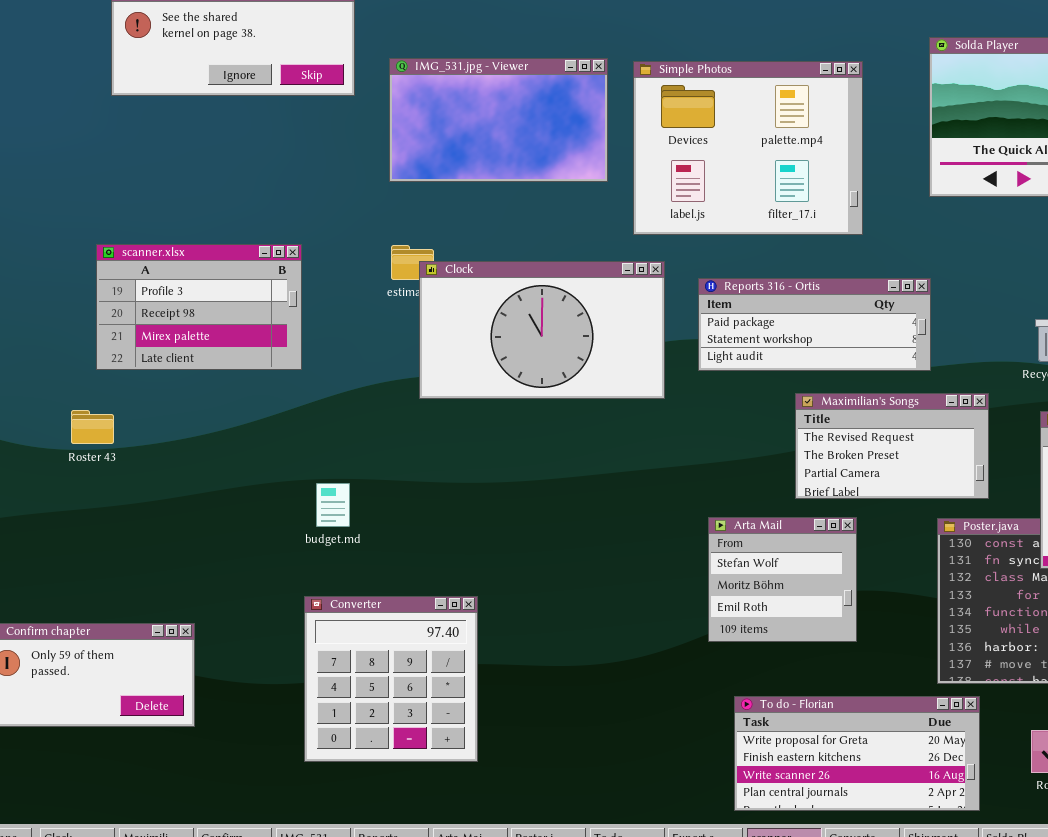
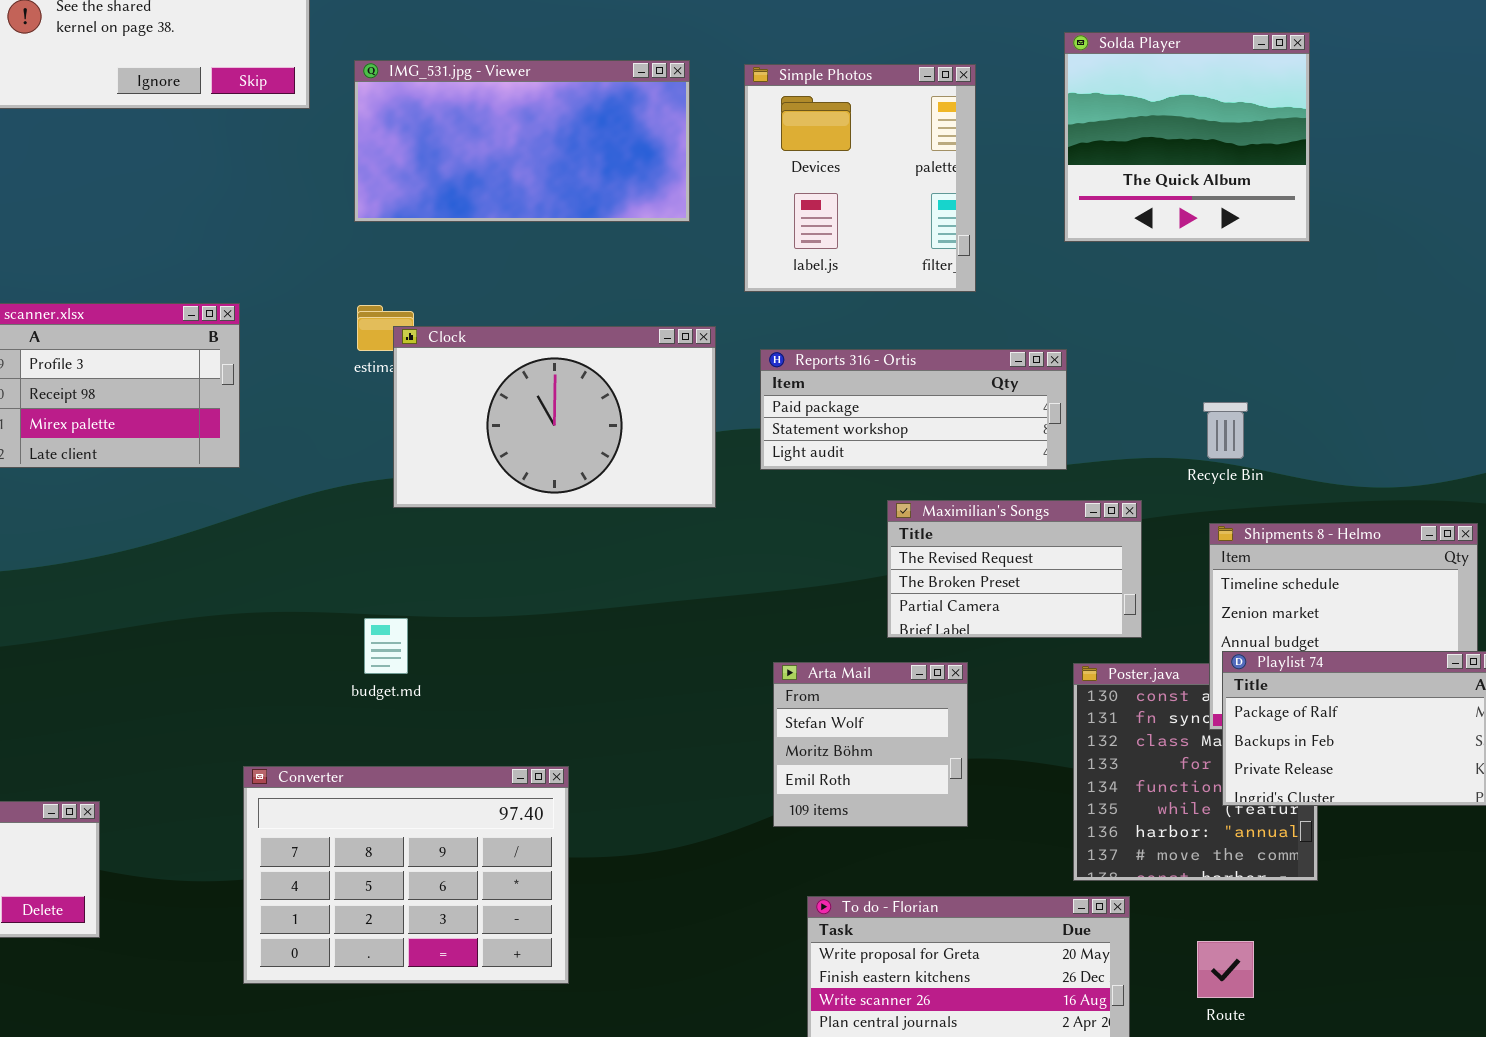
IMG_531.jpg - Viewer: [389,58,608,182] -> [354,60,690,222], resized
Simple Photos: [633,61,863,235] -> [744,64,976,292], resized
budget.md: [316,483,350,527] -> [364,618,408,674], moved
Converter: [304,596,478,762] -> [243,766,569,984], resized

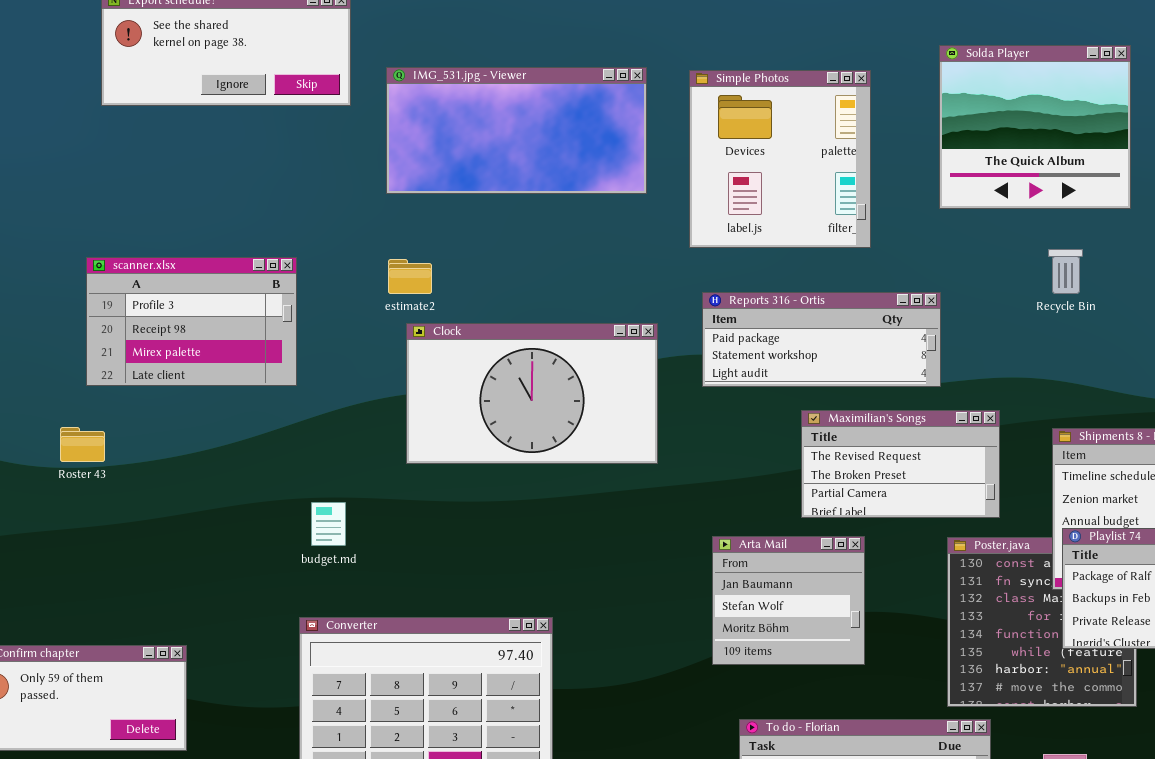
Clock: [393,326,716,508] -> [406,323,658,464], moved
Recycle Bin: [1203,402,1248,459] -> [1048,249,1083,294], moved
budget.md: [364,618,408,674] -> [311,502,346,546], moved
Arta Mail: [773,662,968,827] -> [712,536,865,665], scrolled up 1 row

